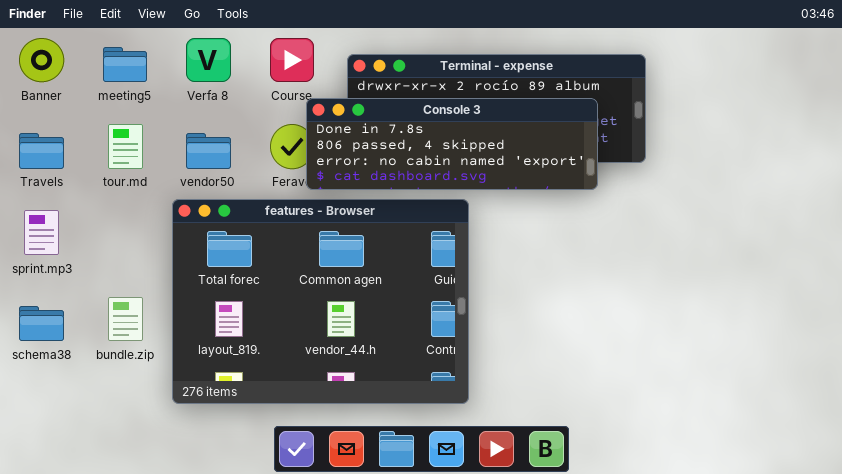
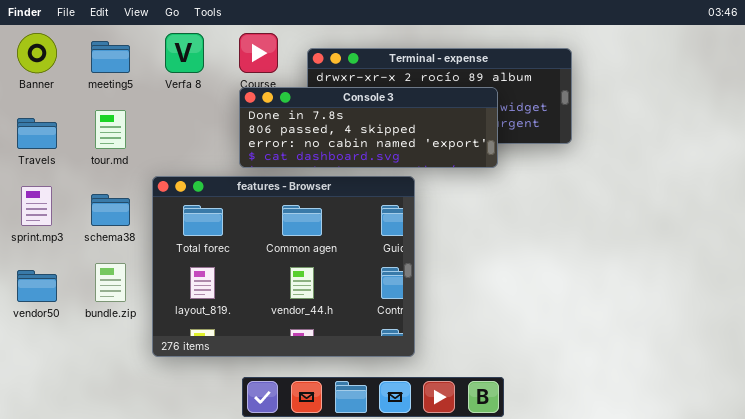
Console 3: [306,98,598,190] -> [239,87,498,168], moved
vendor50: [186,133,231,169] -> [17,270,57,302], moved
schema38: [19,306,64,341] -> [91,194,130,226], moved

